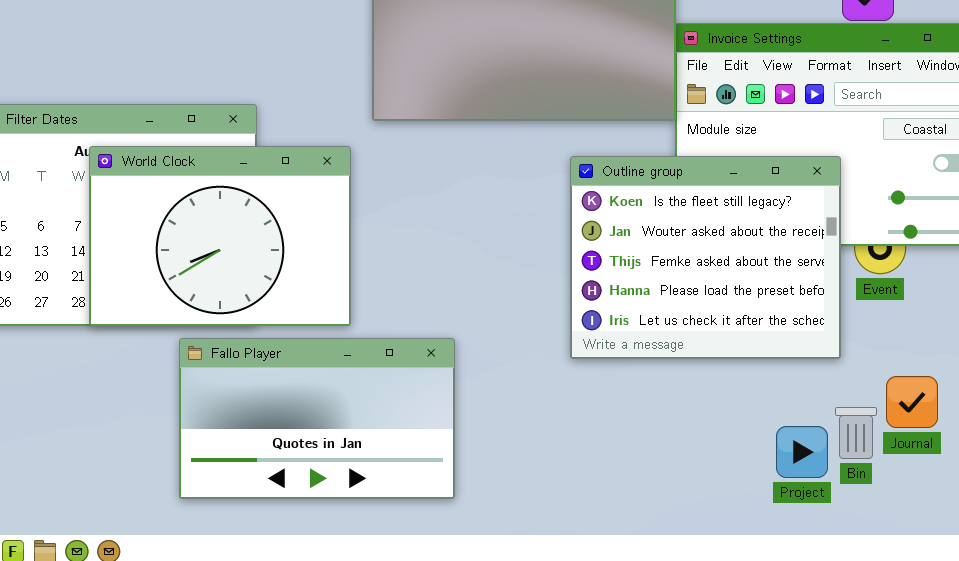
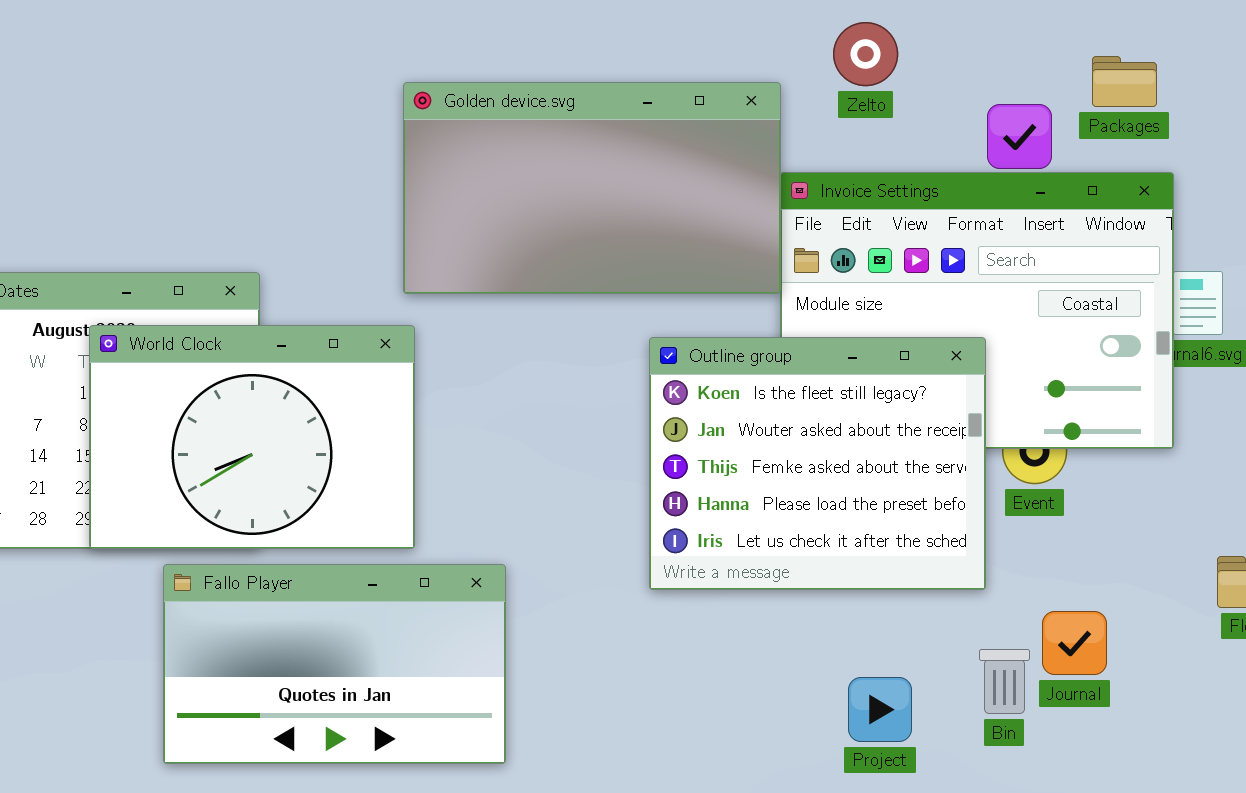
World Clock: [89,146,351,326] -> [89,325,415,549], moved
Project: [776,426,828,478] -> [848,677,912,742], moved

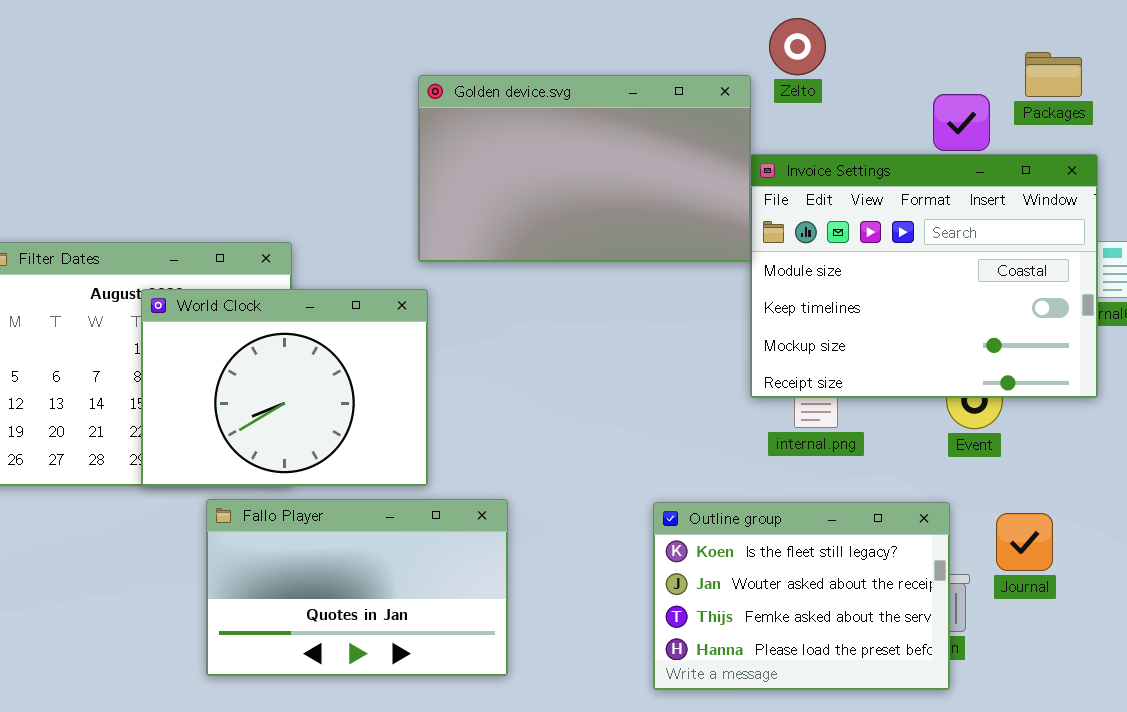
Zelto: [833,22,898,86] -> [769,18,826,75], moved
Outline group: [649,337,986,590] -> [653,502,950,690], moved, resized
Journal: [1042,611,1107,675] -> [996,513,1053,571], moved

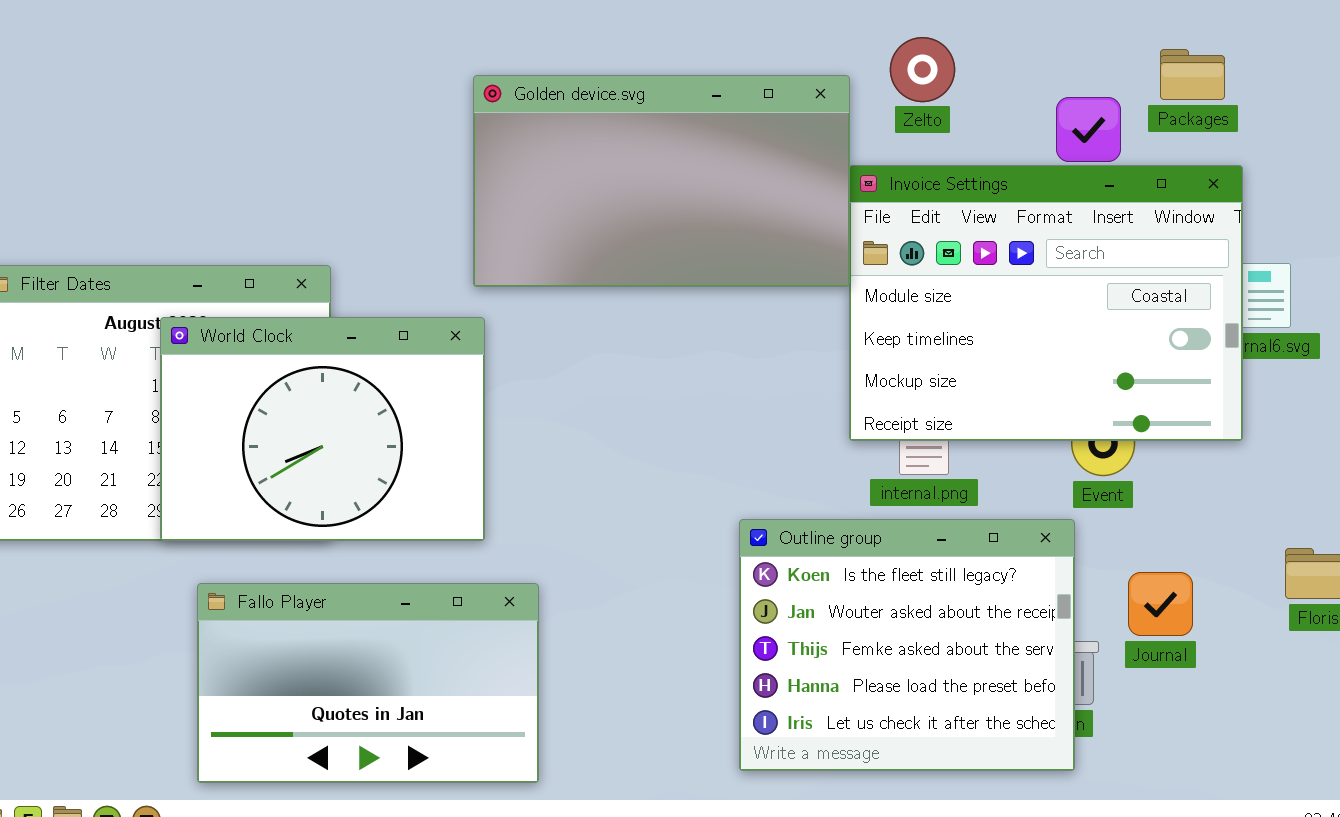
Zelto: [769,18,826,75] -> [890,37,955,102], moved
Fallo Player: [206,499,508,676] -> [197,583,539,783], moved
Outline group: [653,502,950,690] -> [739,519,1075,771], resized

